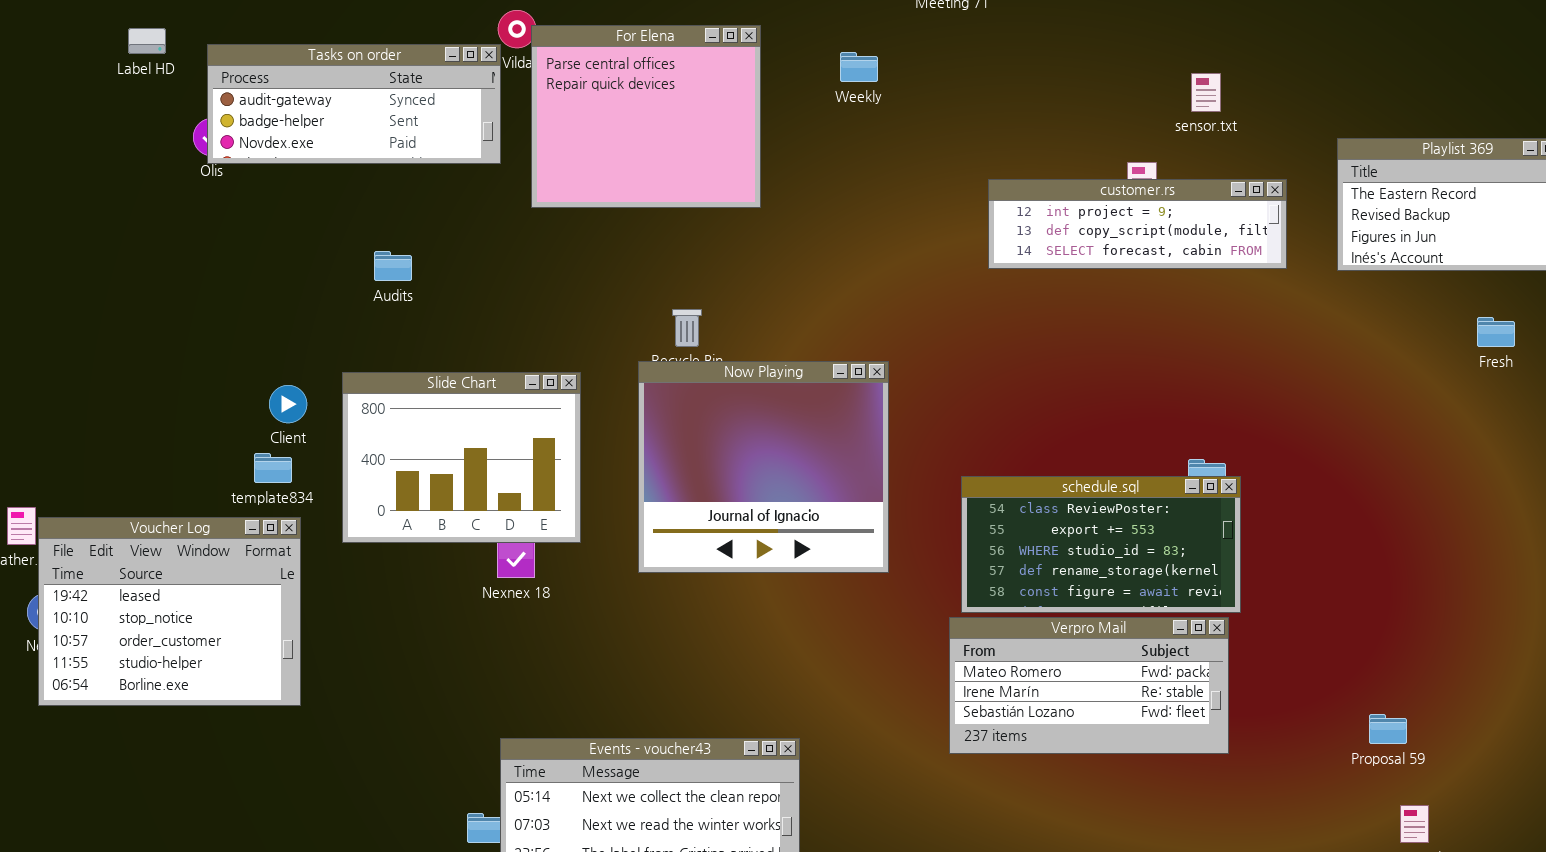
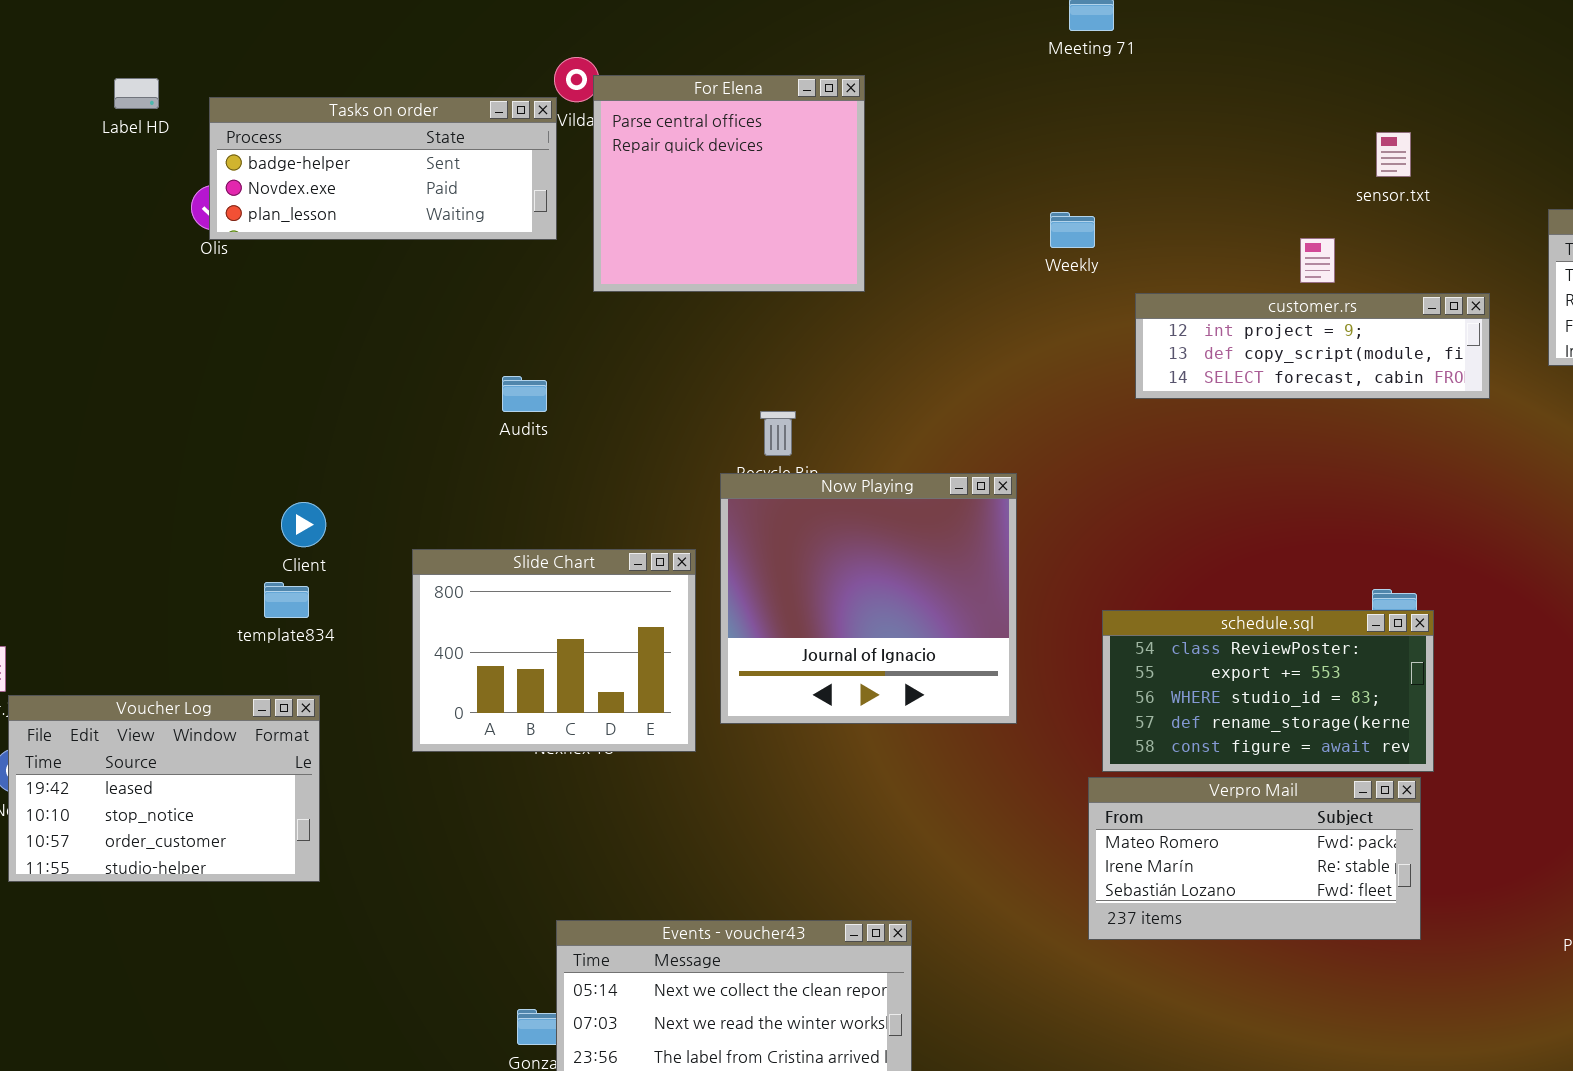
Tasks on order: [207,44,501,164] -> [209,97,557,240], scrolled down 1 row
Weekly: [840,52,878,82] -> [1050,212,1095,248], moved
customer.rs: [988,179,1287,269] -> [1135,293,1490,399], moved
Audits: [374,251,412,281] -> [502,376,547,412], moved
Slide Chart: [342,372,581,543] -> [412,549,696,752], moved
Voucher Log: [38,517,301,706] -> [8,695,320,882], resized

